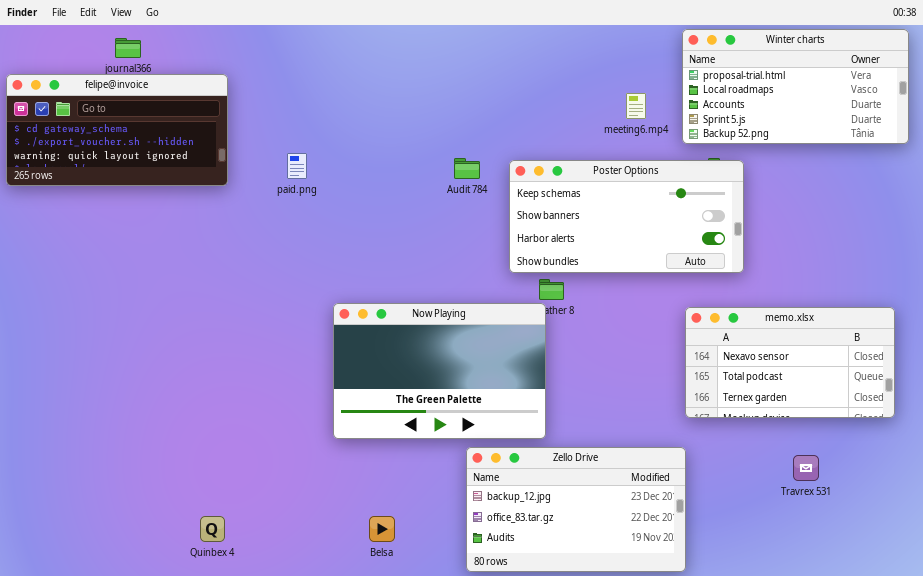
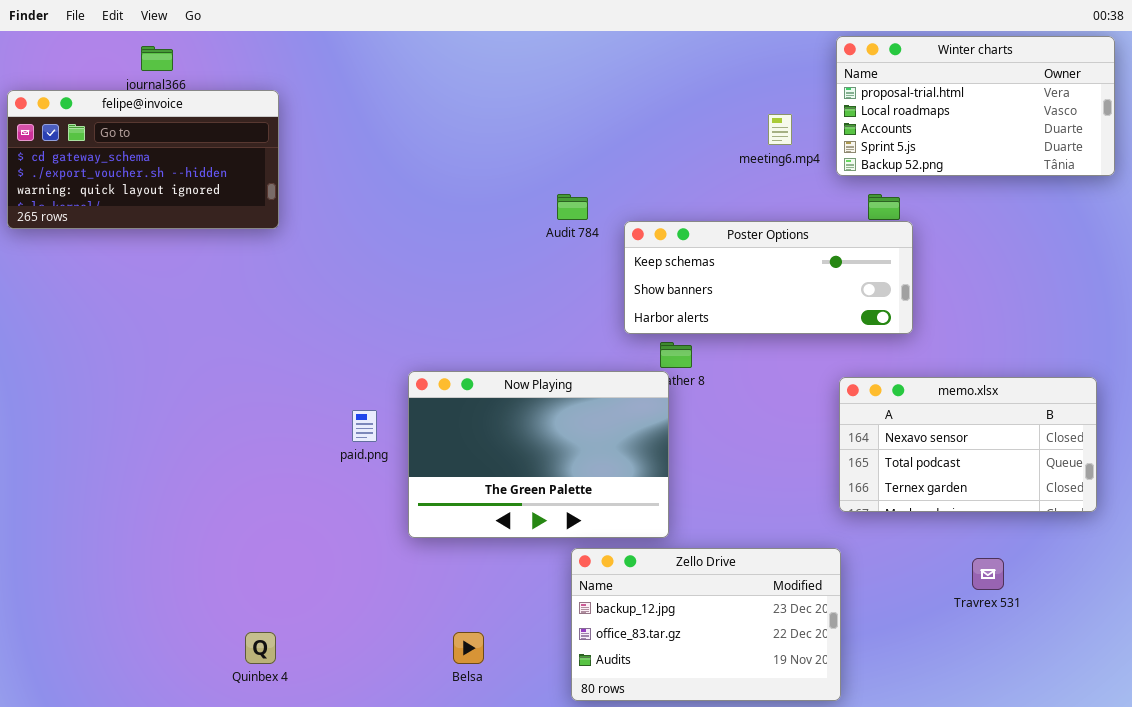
paid.png: [287,153,307,179] -> [352,410,377,442], moved
Poster Options: [509,160,744,273] -> [624,221,913,334], resized

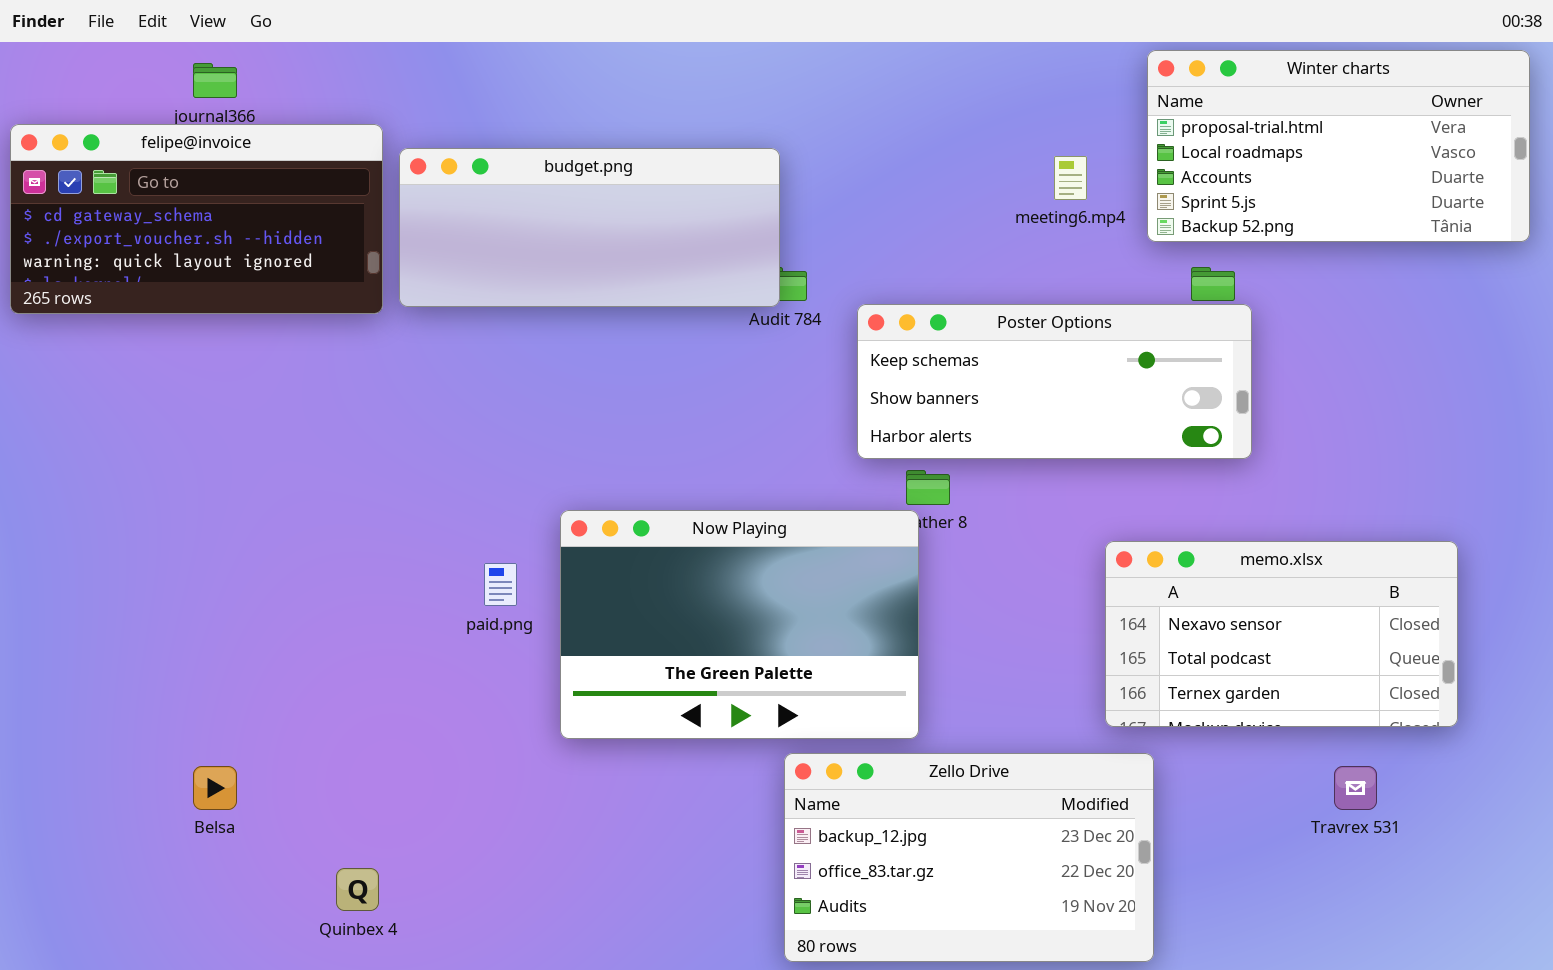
budget.png: none -> [399,148,780,307], opened
memo.xlsx: [839,377,1097,512] -> [1105,541,1458,727], moved
Belsa: [453,632,484,664] -> [193,766,237,810], moved

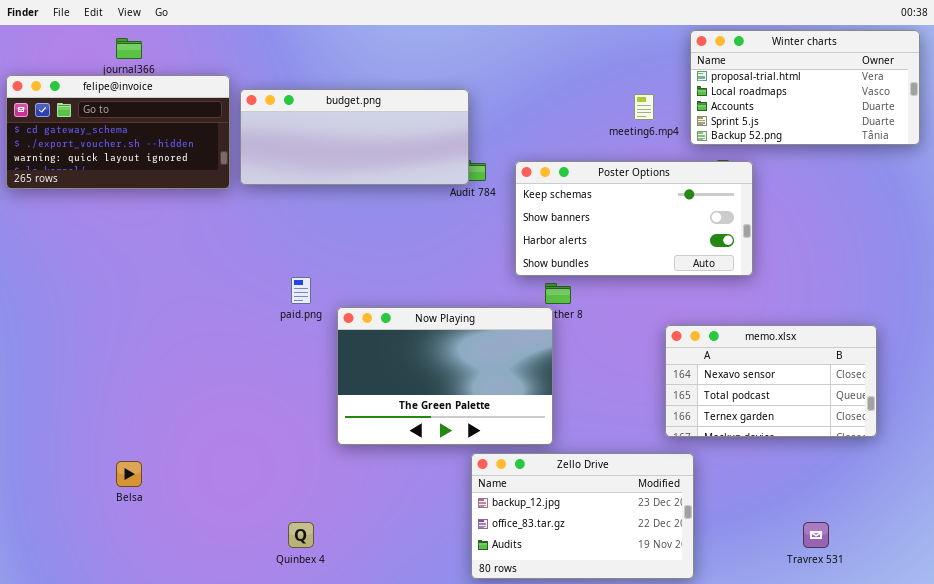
Poster Options: [857,304,1252,459] -> [515,161,753,276], resized
paid.png: [484,563,517,606] -> [291,277,311,304], moved
Travrex 531: [1334,766,1377,810] -> [803,522,829,548], moved
Quinbex 4: [336,868,379,911] -> [288,522,314,548], moved

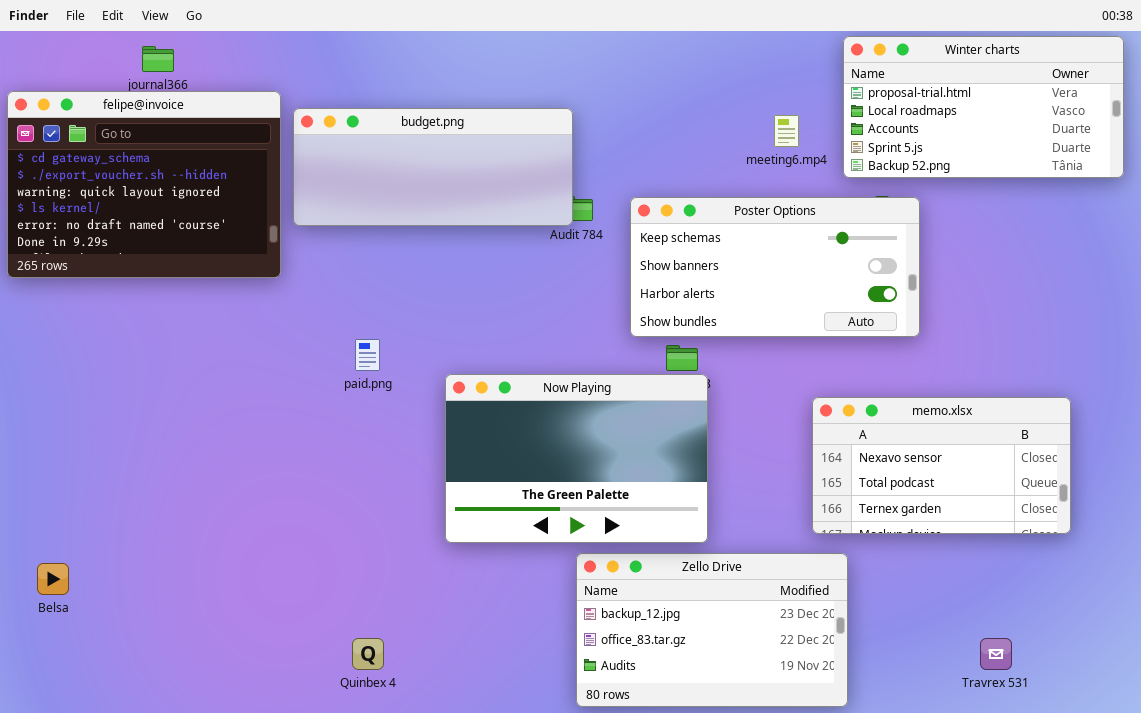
felipe@invoice: [6,75,230,189] -> [7,91,281,278], resized
Now Playing: [337,307,553,445] -> [445,374,708,543], moved
Belsa: [116,461,142,487] -> [37,563,69,595], moved

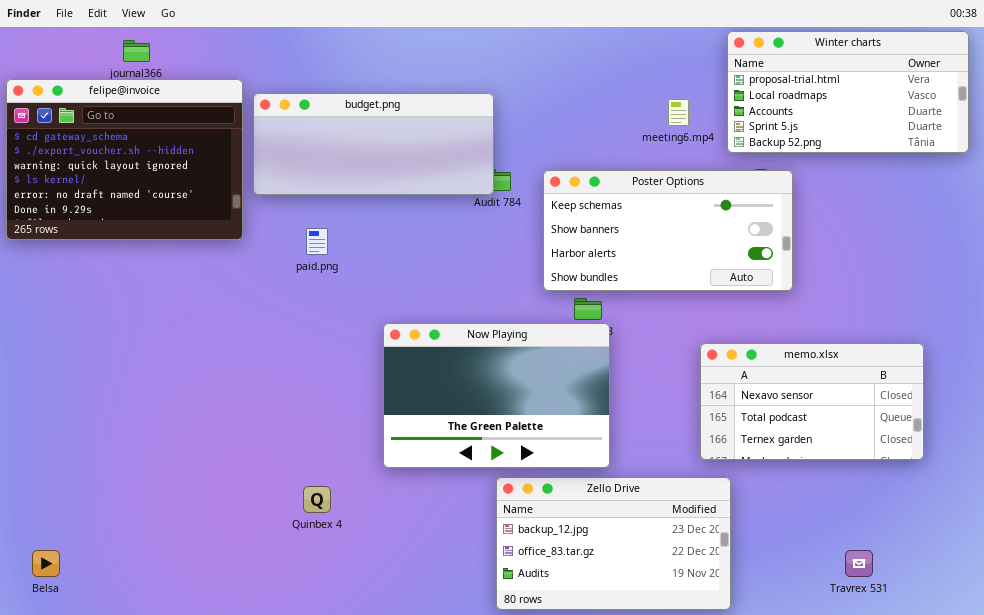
paid.png: [355,339,380,371] -> [306,228,328,255], moved
Belsa: [37,563,69,595] -> [32,550,60,577], moved
Quinbex 4: [352,638,384,670] -> [303,486,331,513], moved

